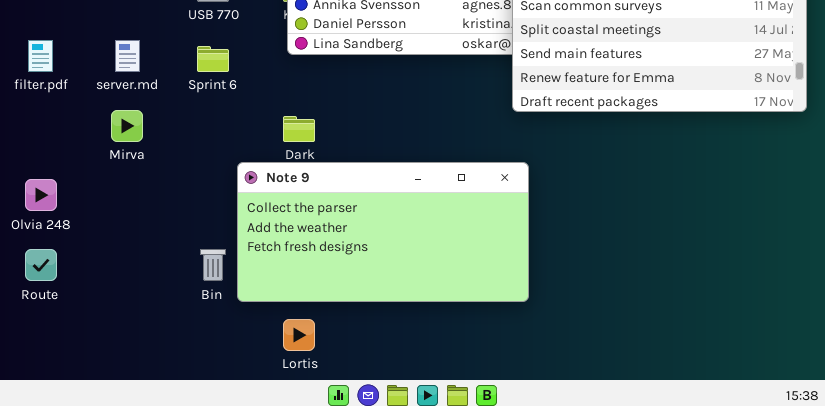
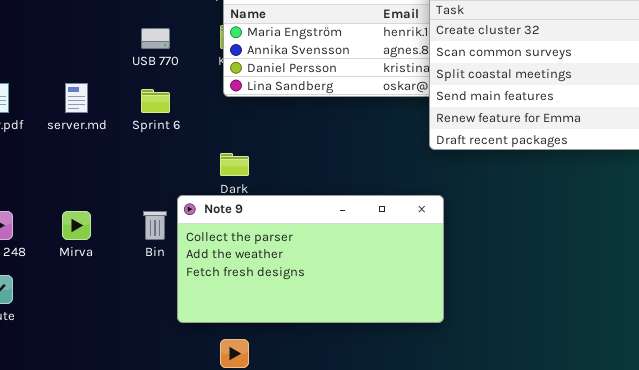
Mirva: [111,110,143,142] -> [62,211,91,240], moved
Bin: [200,249,226,281] -> [143,211,167,240], moved

